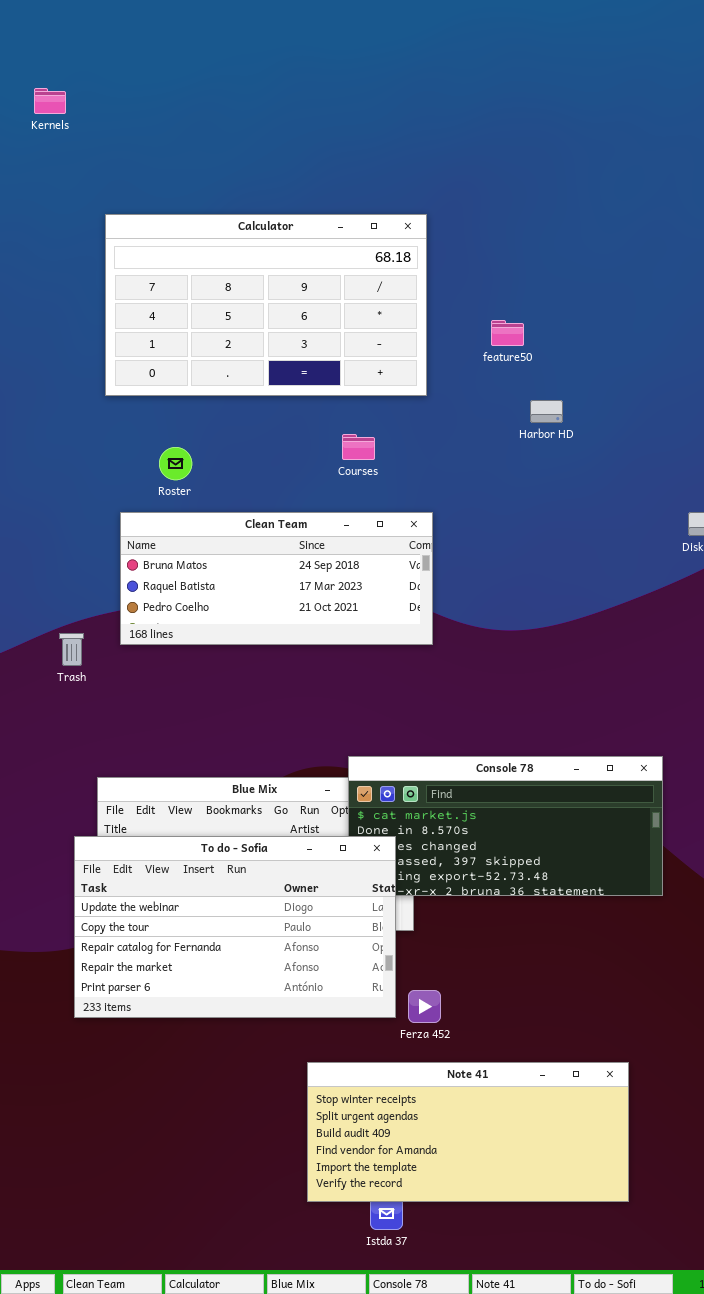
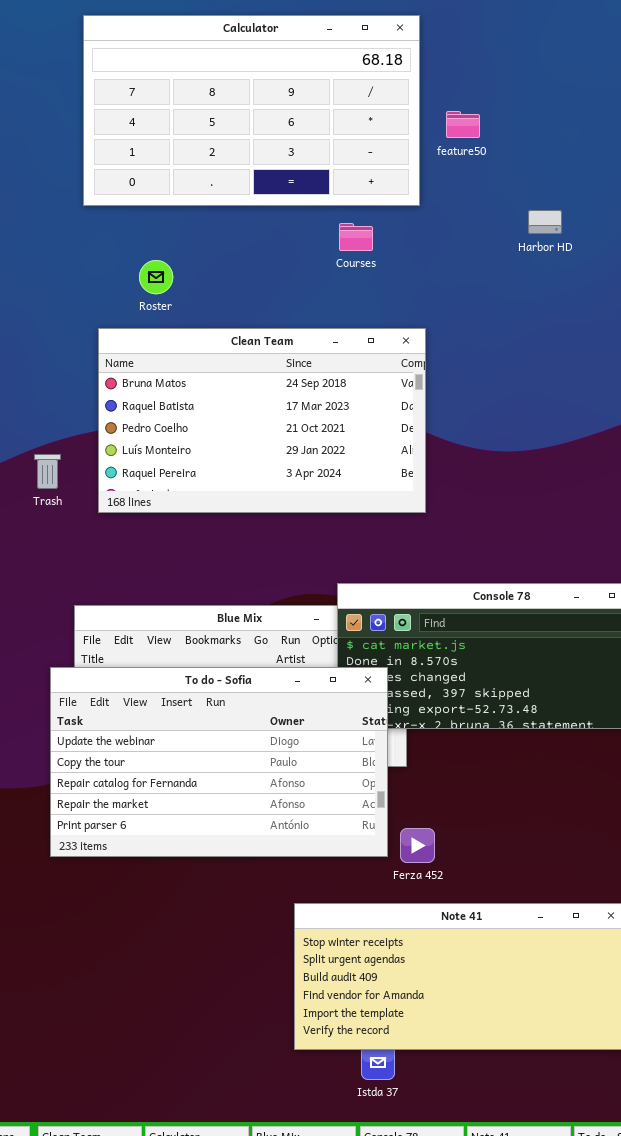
feature50: [491,320,524,346] -> [446,111,480,138], moved
Courses: [342,434,375,460] -> [339,223,373,251], moved
Clean Team: [120,512,433,645] -> [98,328,426,513], resized

